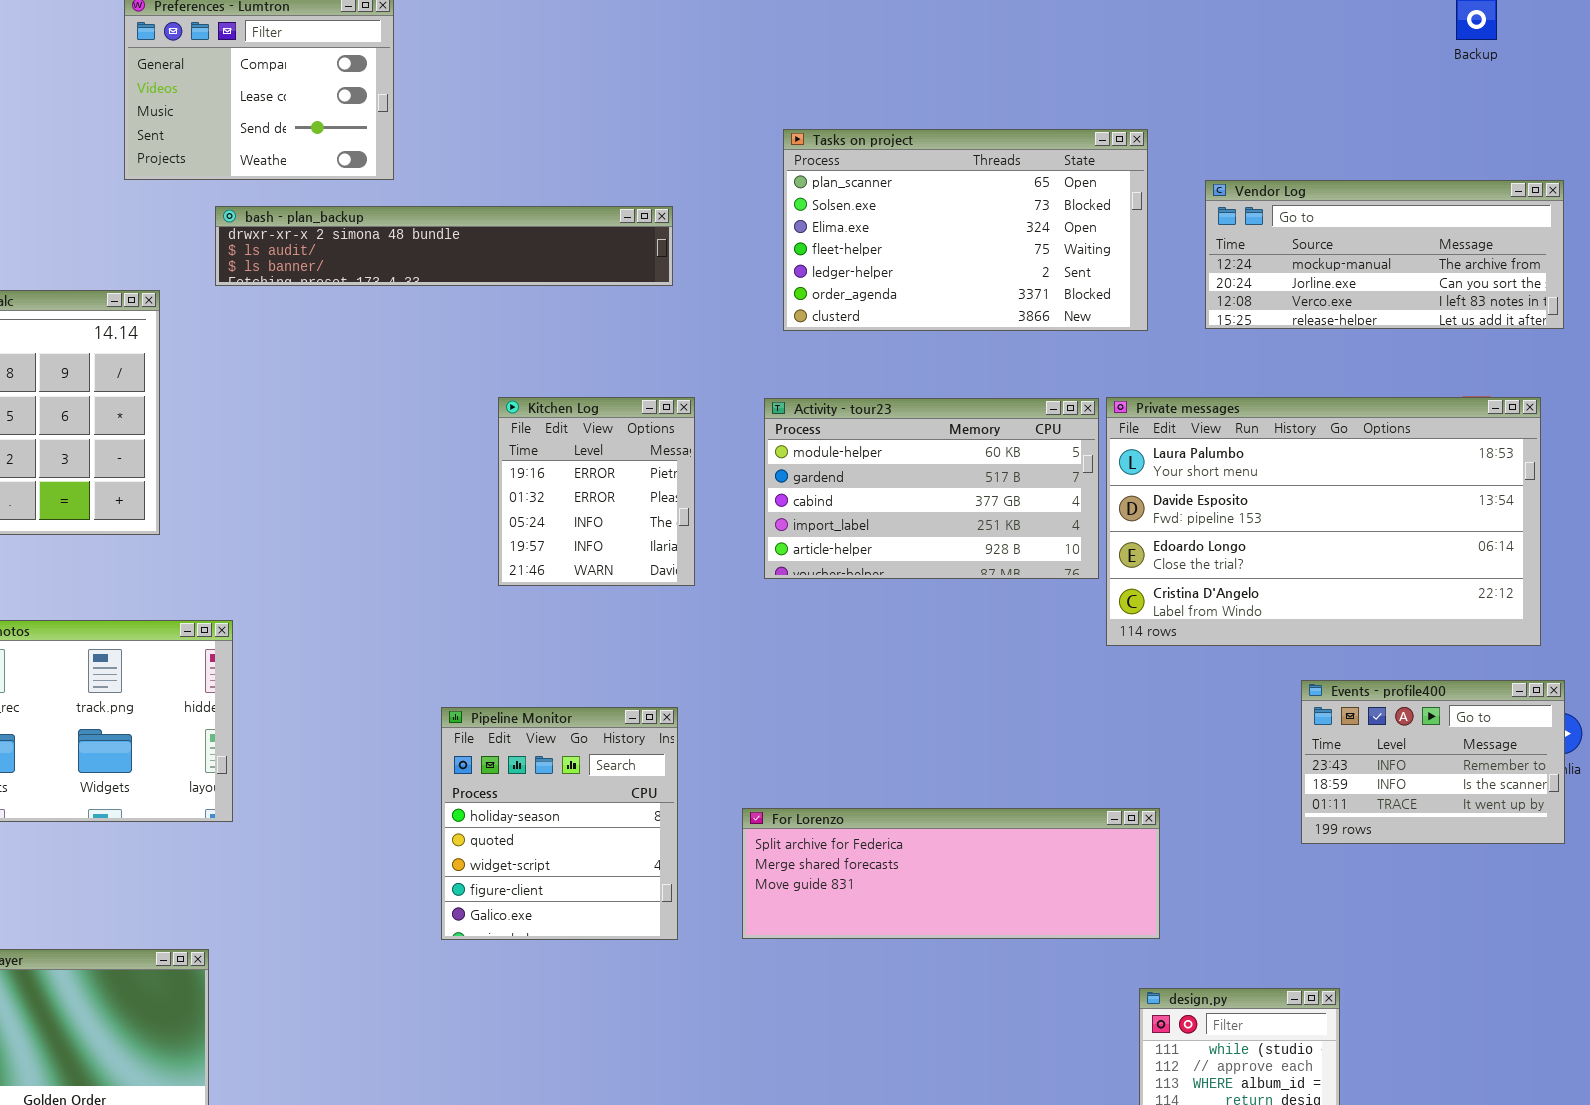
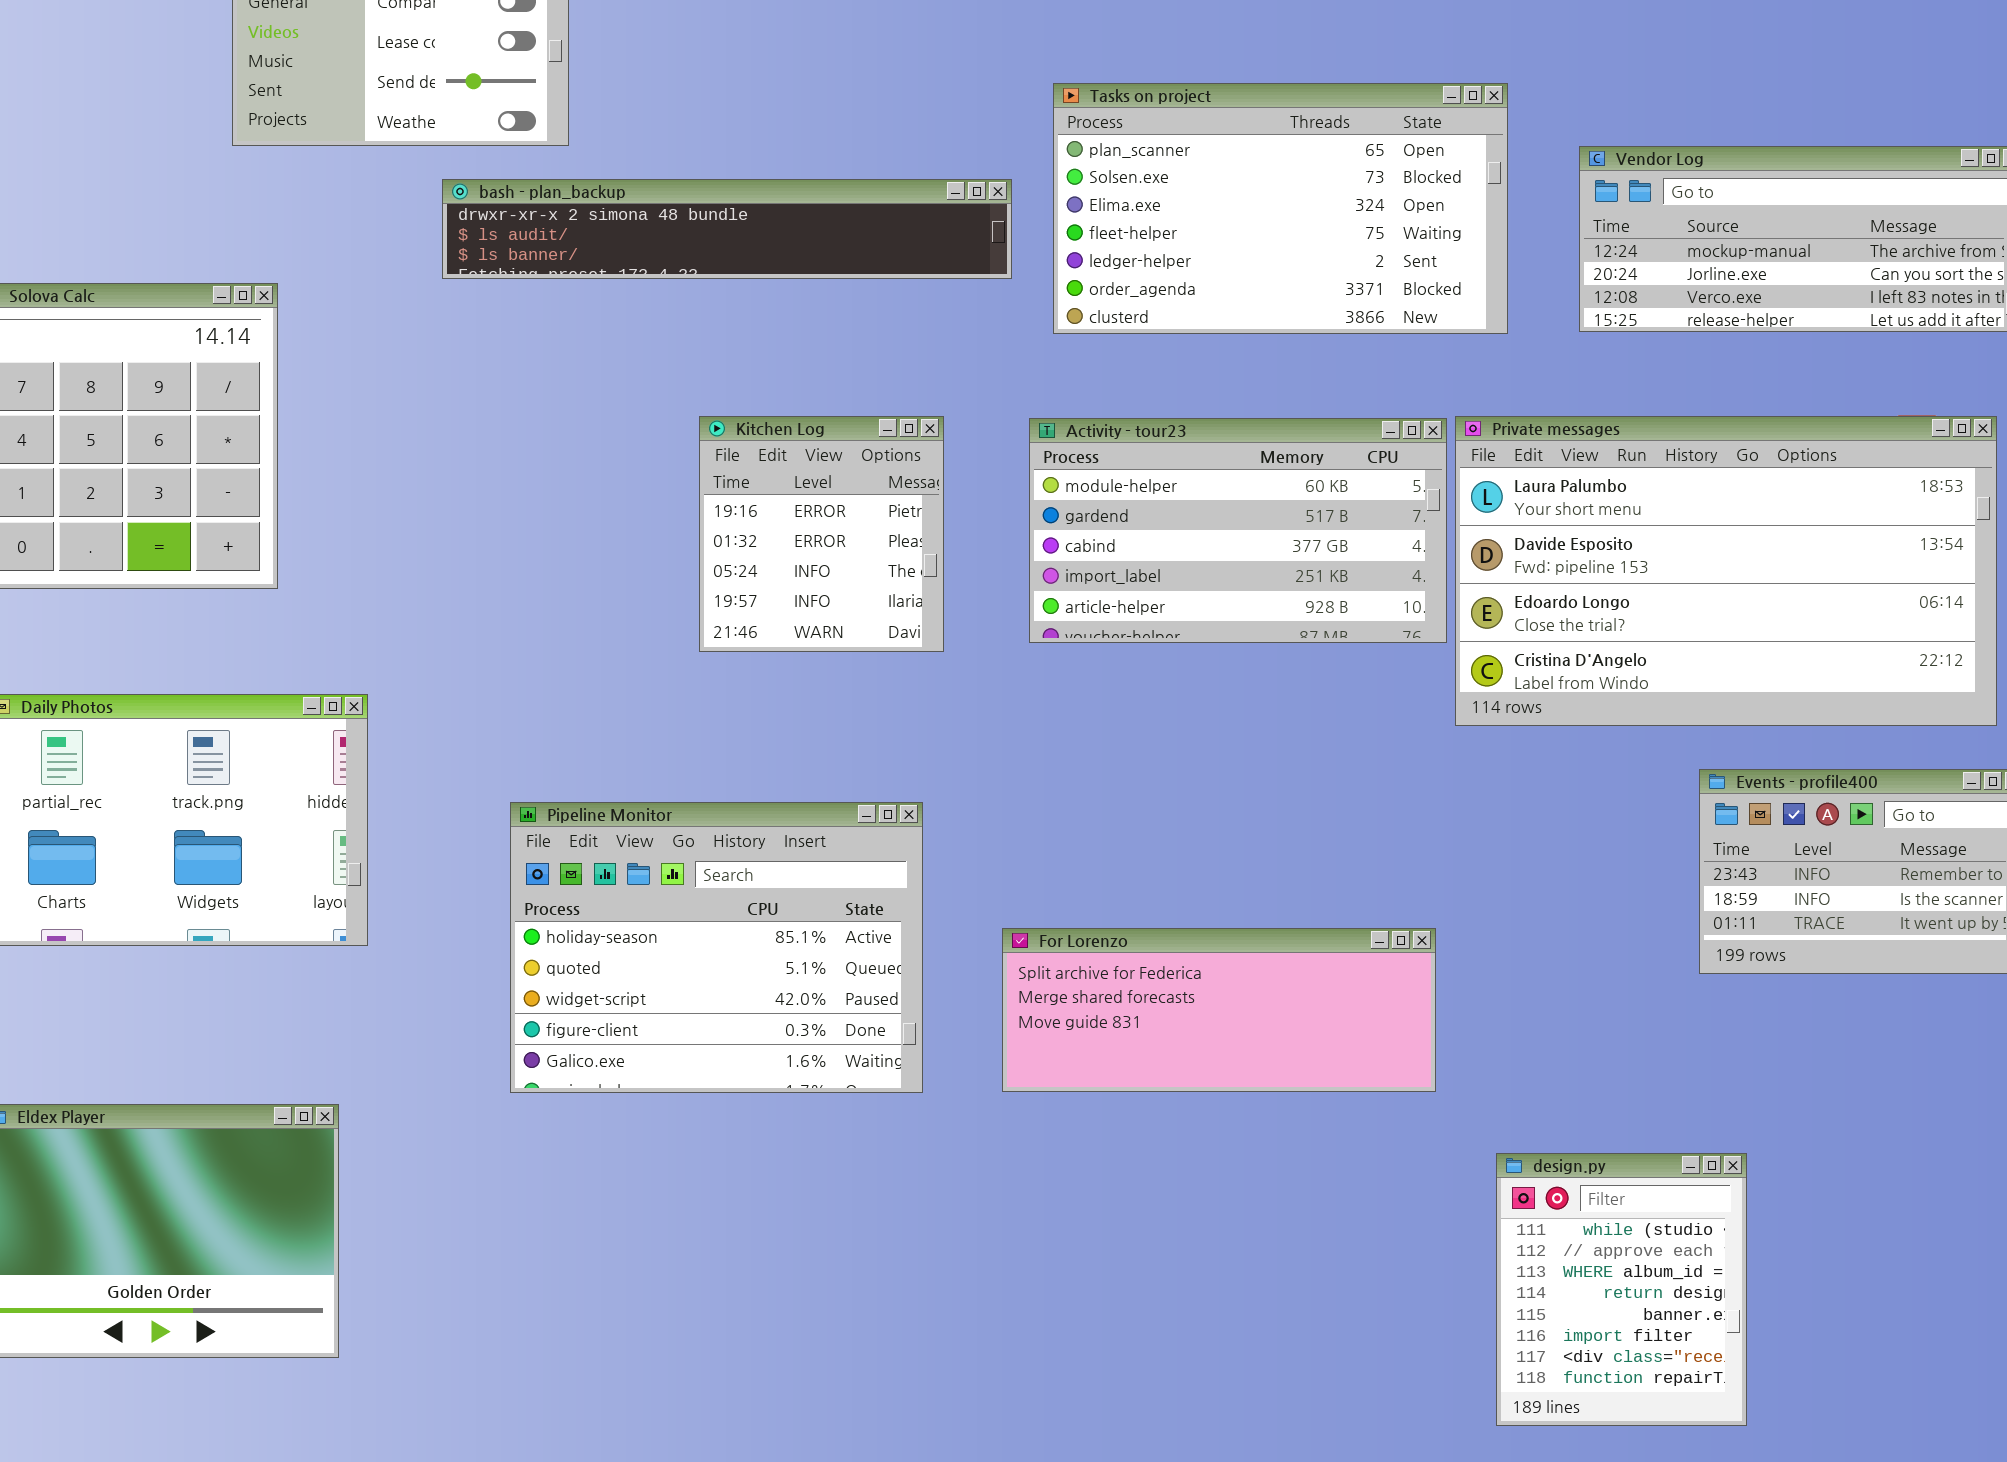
bash - plan_backup: [215,206,673,286] -> [442,179,1012,279], moved
Pipeline Monitor: [441,707,678,940] -> [510,802,923,1093], resized
For Lorenzo: [742,808,1160,939] -> [1002,928,1436,1092], resized

